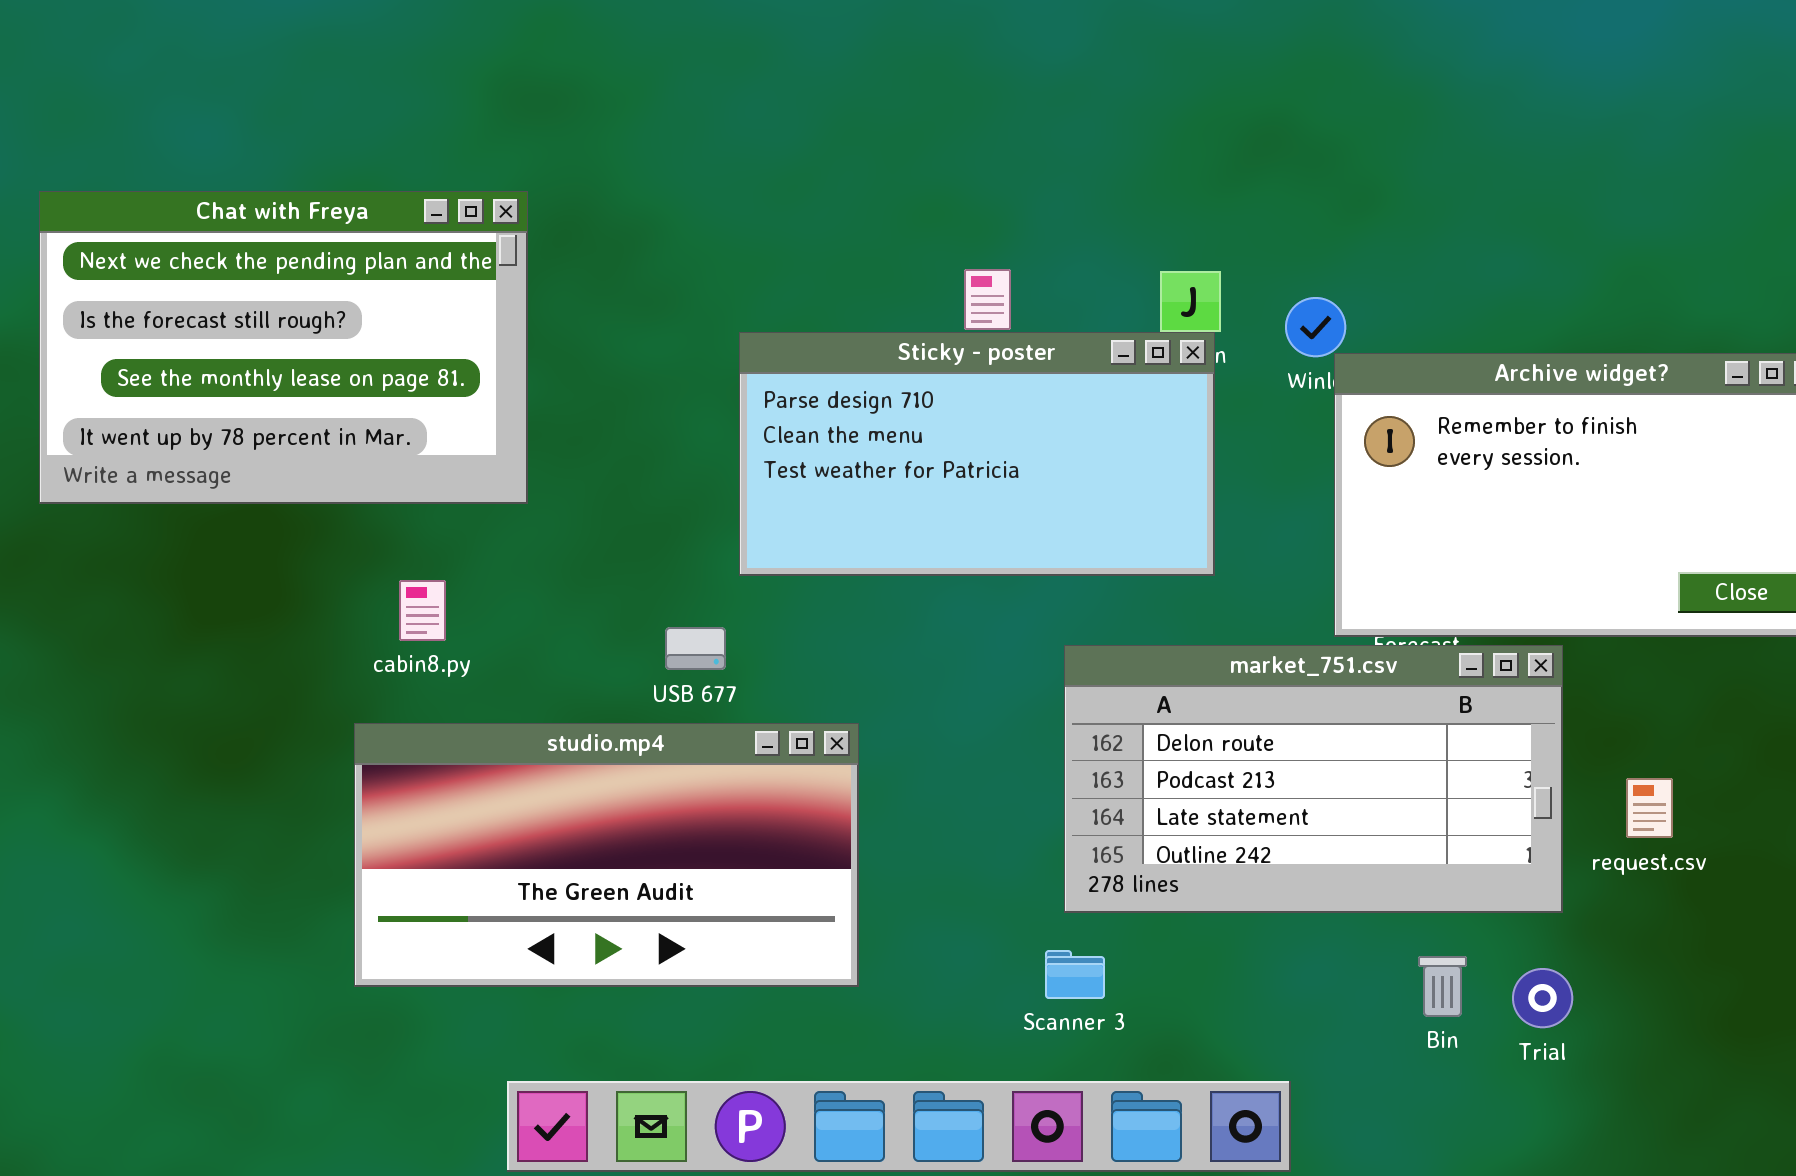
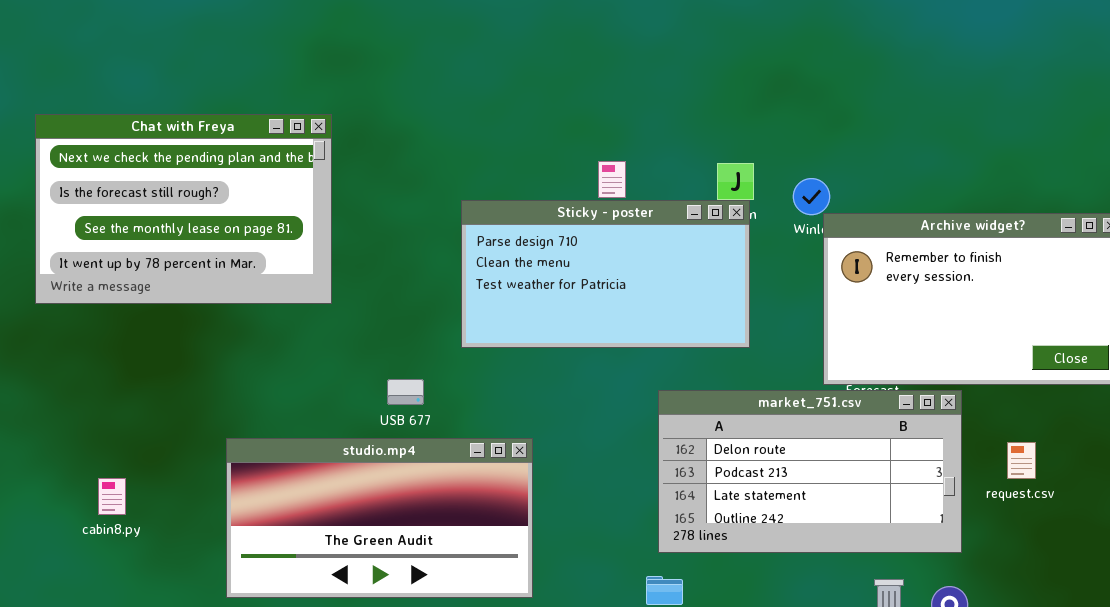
cabin8.py: [399,580,446,641] -> [98,478,126,515], moved
USB 677: [665,627,726,670] -> [387,379,424,405], moved
request.csv: [1626,778,1673,838] -> [1007,442,1036,479], moved

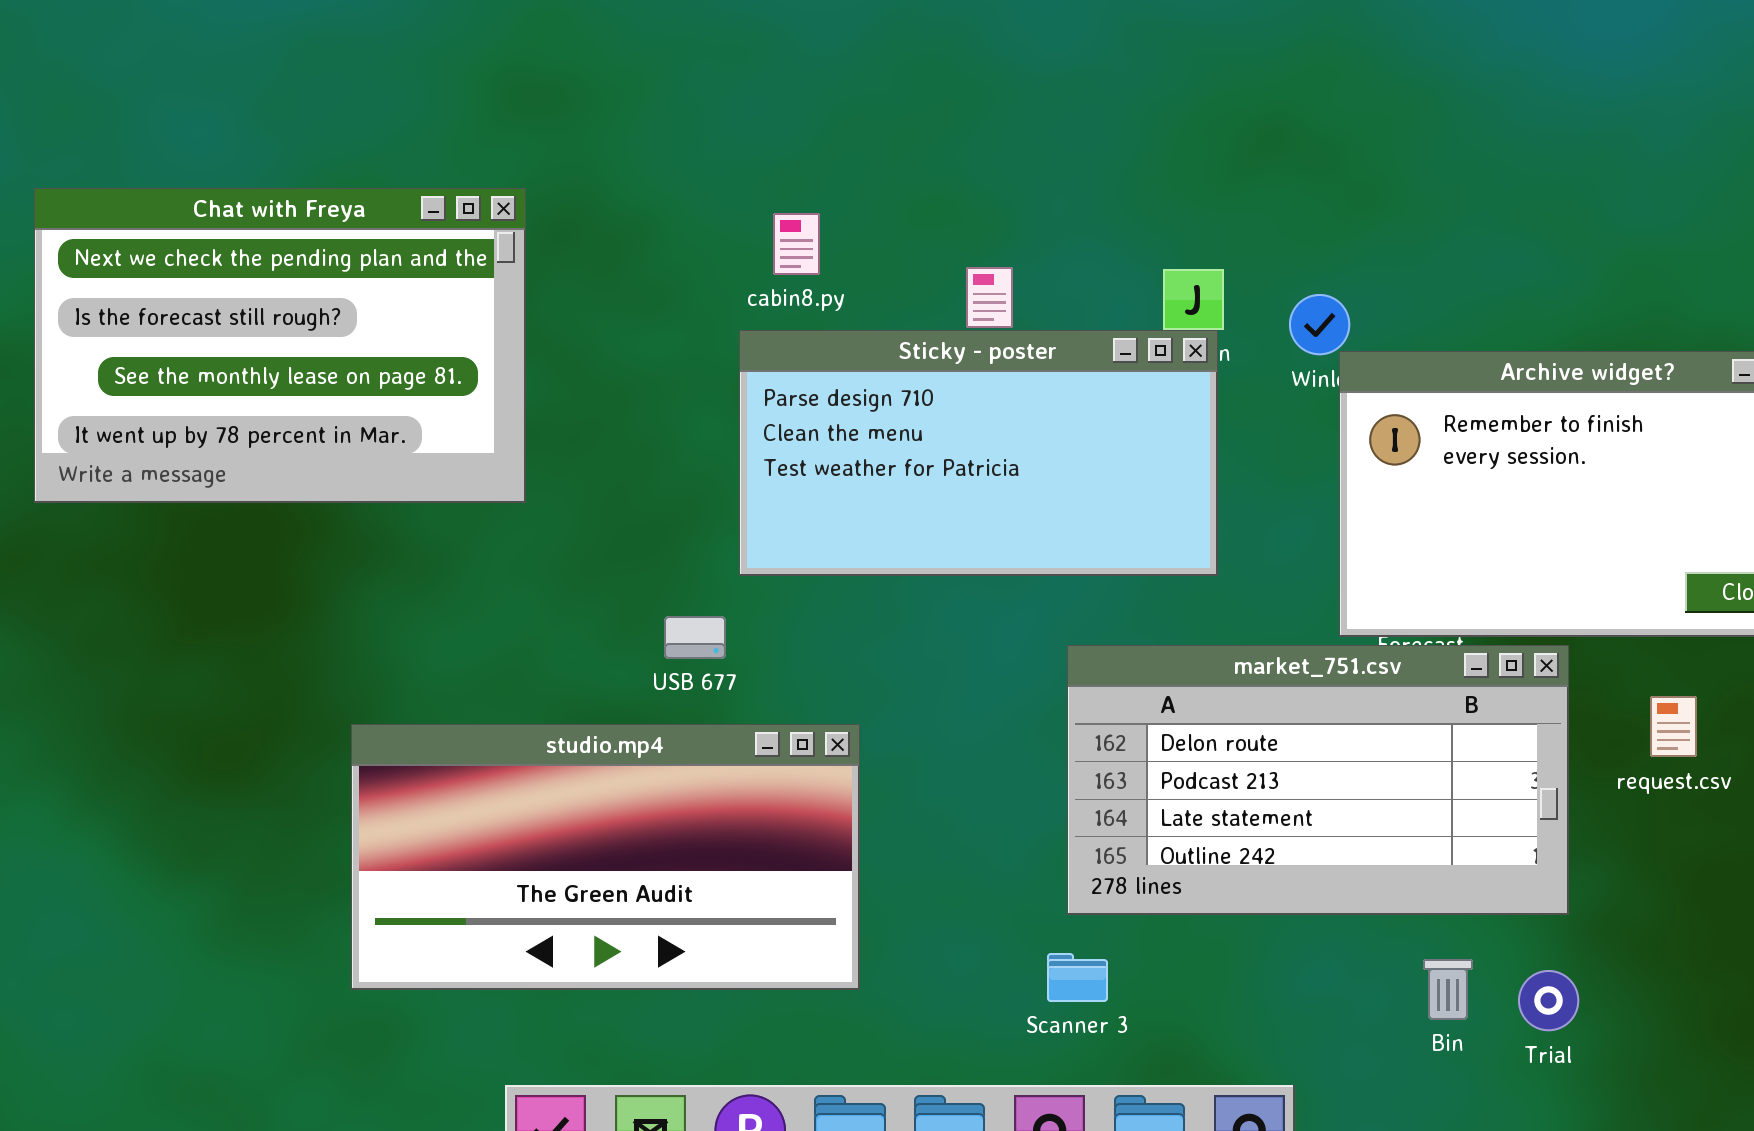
USB 677: [387,379,424,405] -> [664,616,726,659], moved
request.csv: [1007,442,1036,479] -> [1650,696,1697,757], moved
cabin8.py: [98,478,126,515] -> [773,213,820,275], moved

